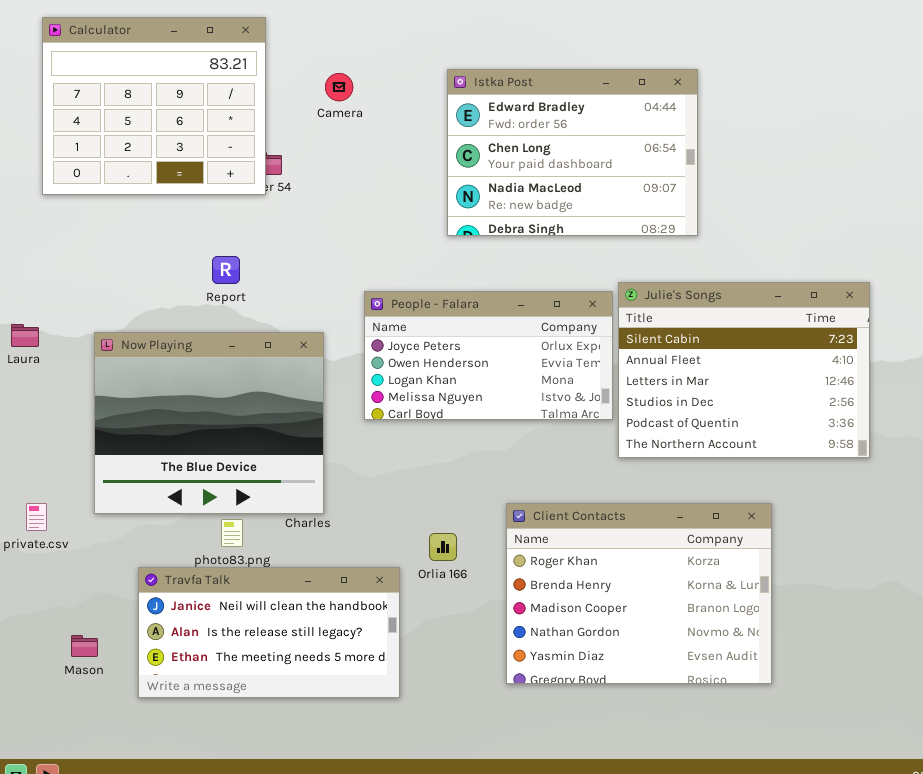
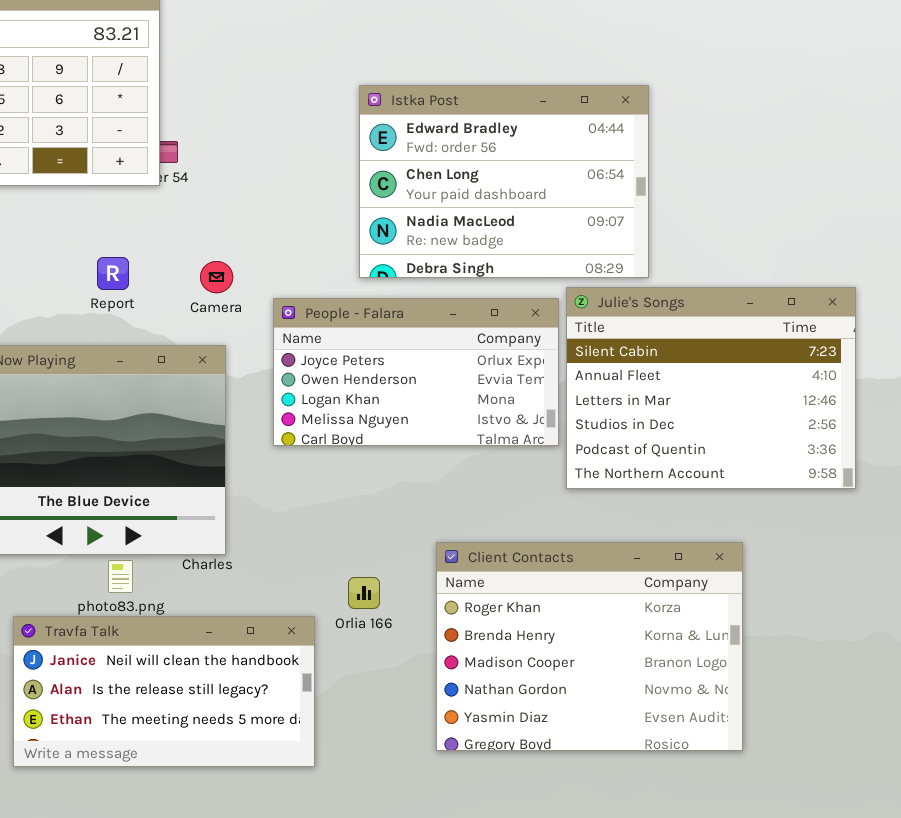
Istka Post: [447,69,698,236] -> [359,85,649,278], moved
Camera: [325,73,353,101] -> [200,261,233,293], moved

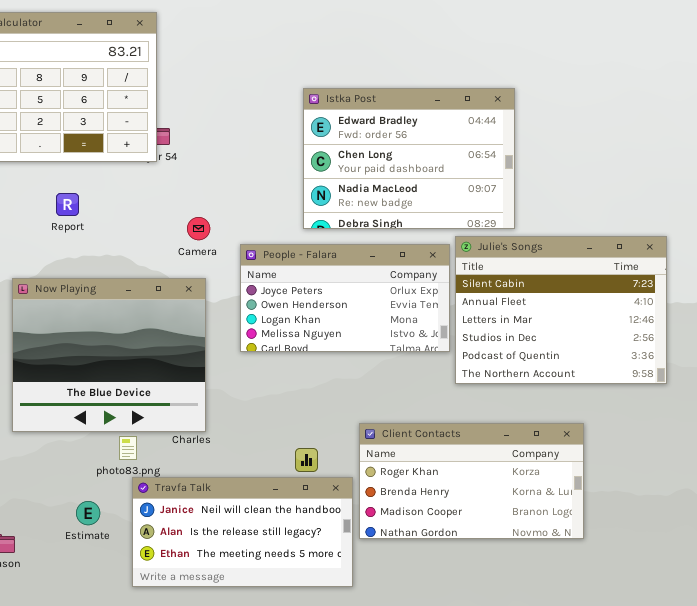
Report: [97,257,129,290] -> [56,193,79,216], moved
Client Contacts: [436,542,743,751] -> [359,423,584,539], resized
Travfa Talk: [13,616,315,767] -> [132,477,353,587], moved

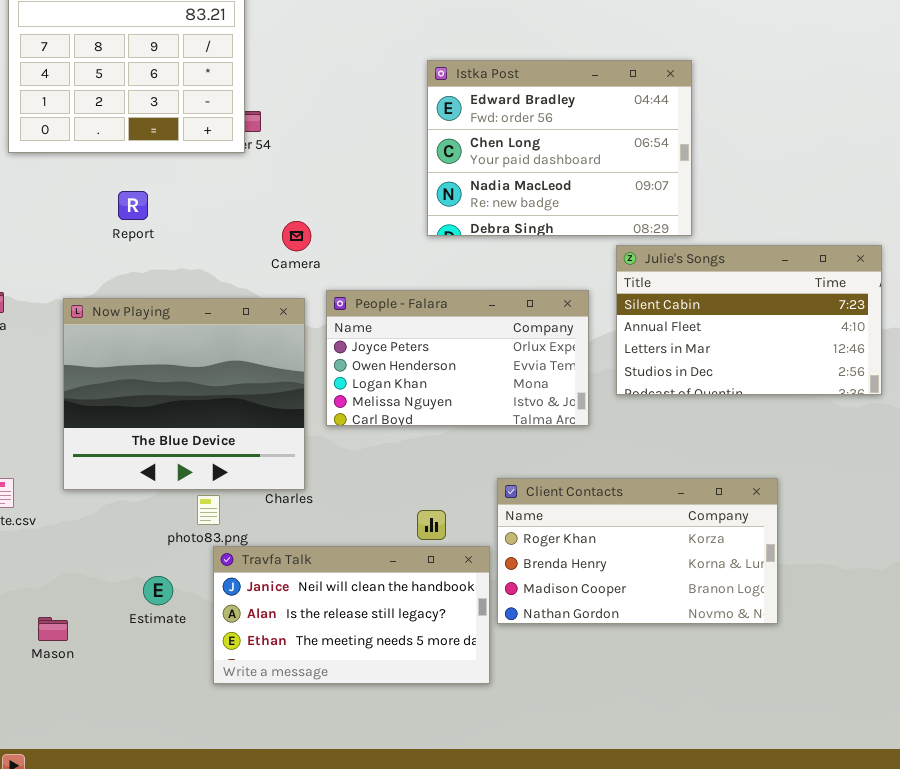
Julie's Songs: [455,236,667,384] -> [616,245,882,395], resized
People - Falara: [240,244,450,352] -> [326,290,589,426], moved

